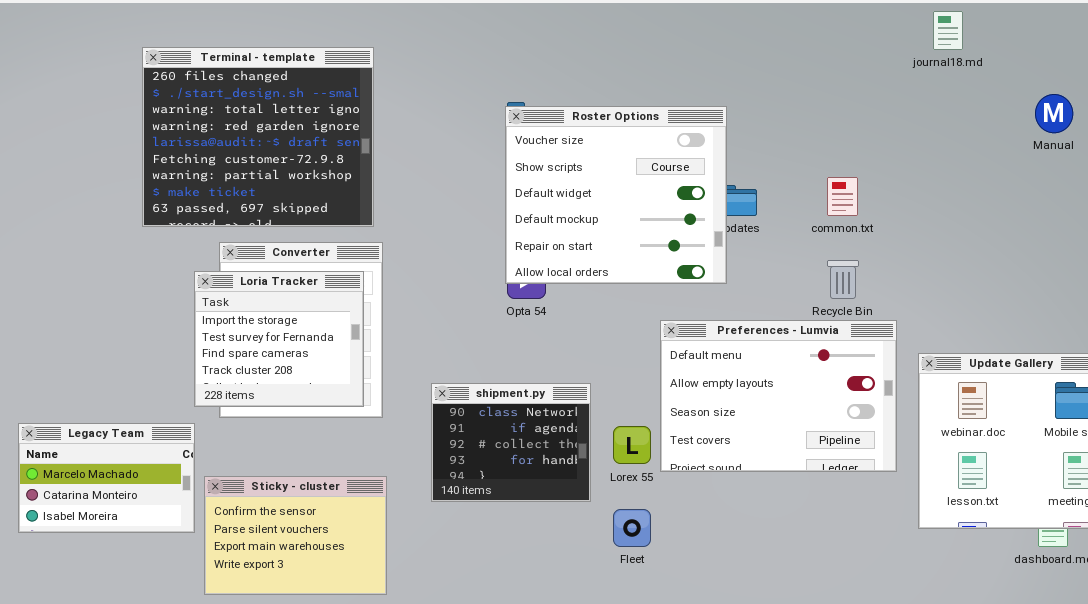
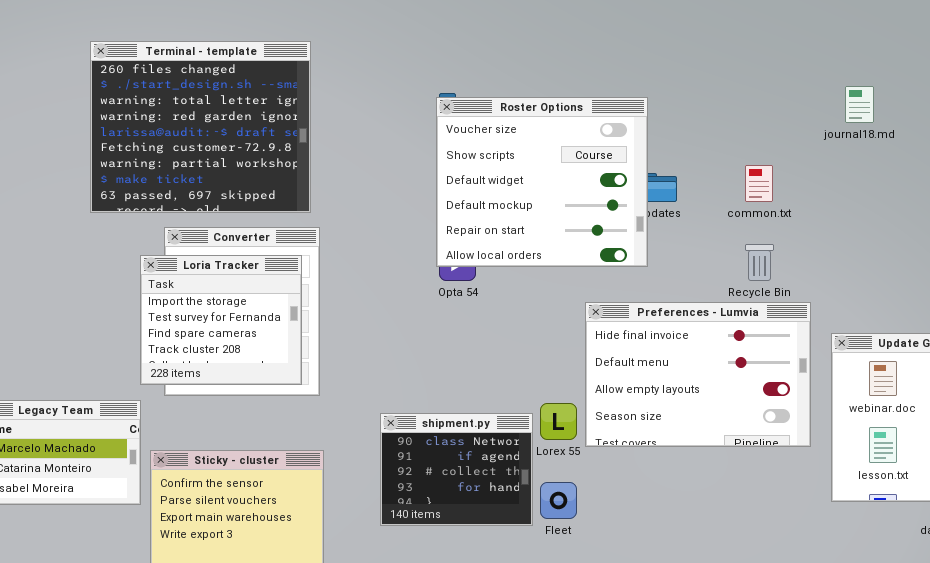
journal18.md: [933,11,963,50] -> [845,86,874,123], moved
Preferences - Lumvia: [660,320,897,472] -> [585,302,811,447], scrolled up 1 row
shipment.py: [431,383,591,502] -> [380,413,533,526], moved

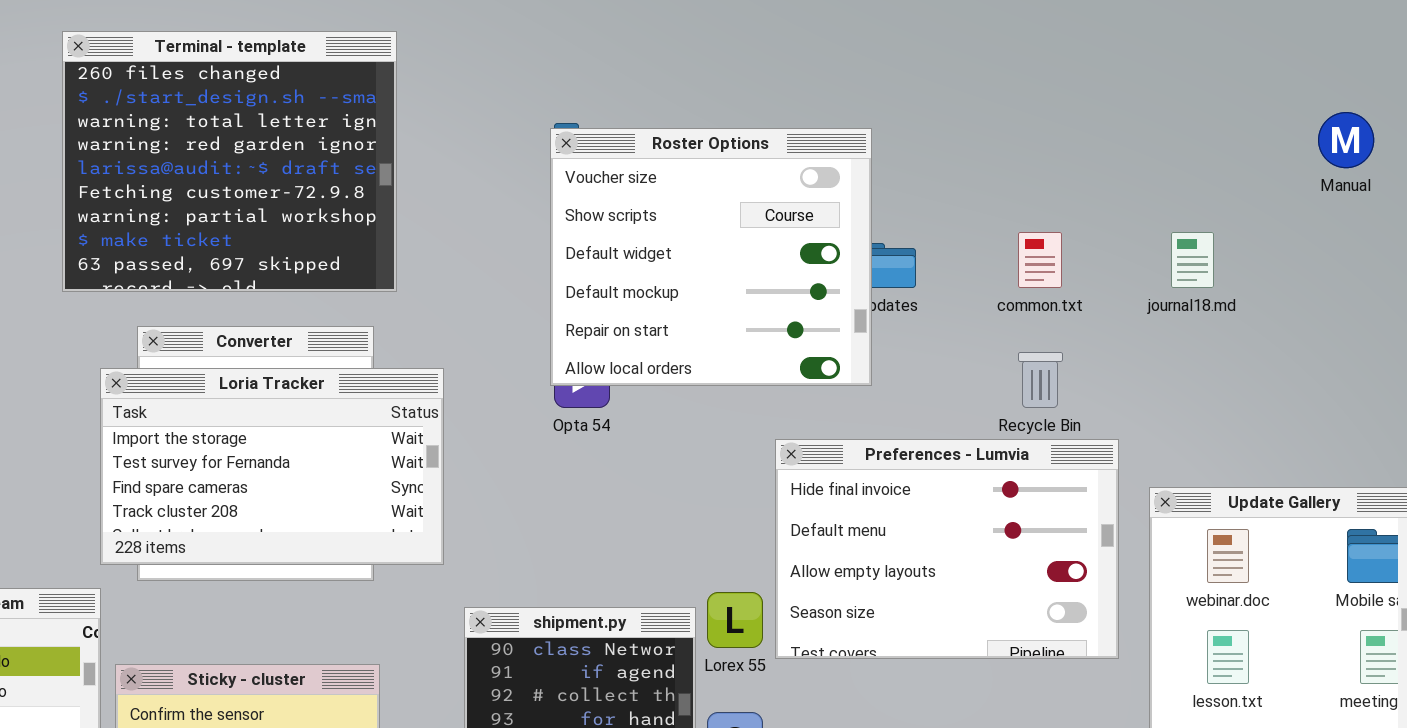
Terminal - template: [90,41,311,213] -> [62,31,397,292], moved
journal18.md: [845,86,874,123] -> [1171,232,1214,288], moved
Loria Tracker: [140,255,302,385] -> [100,368,444,565], resized

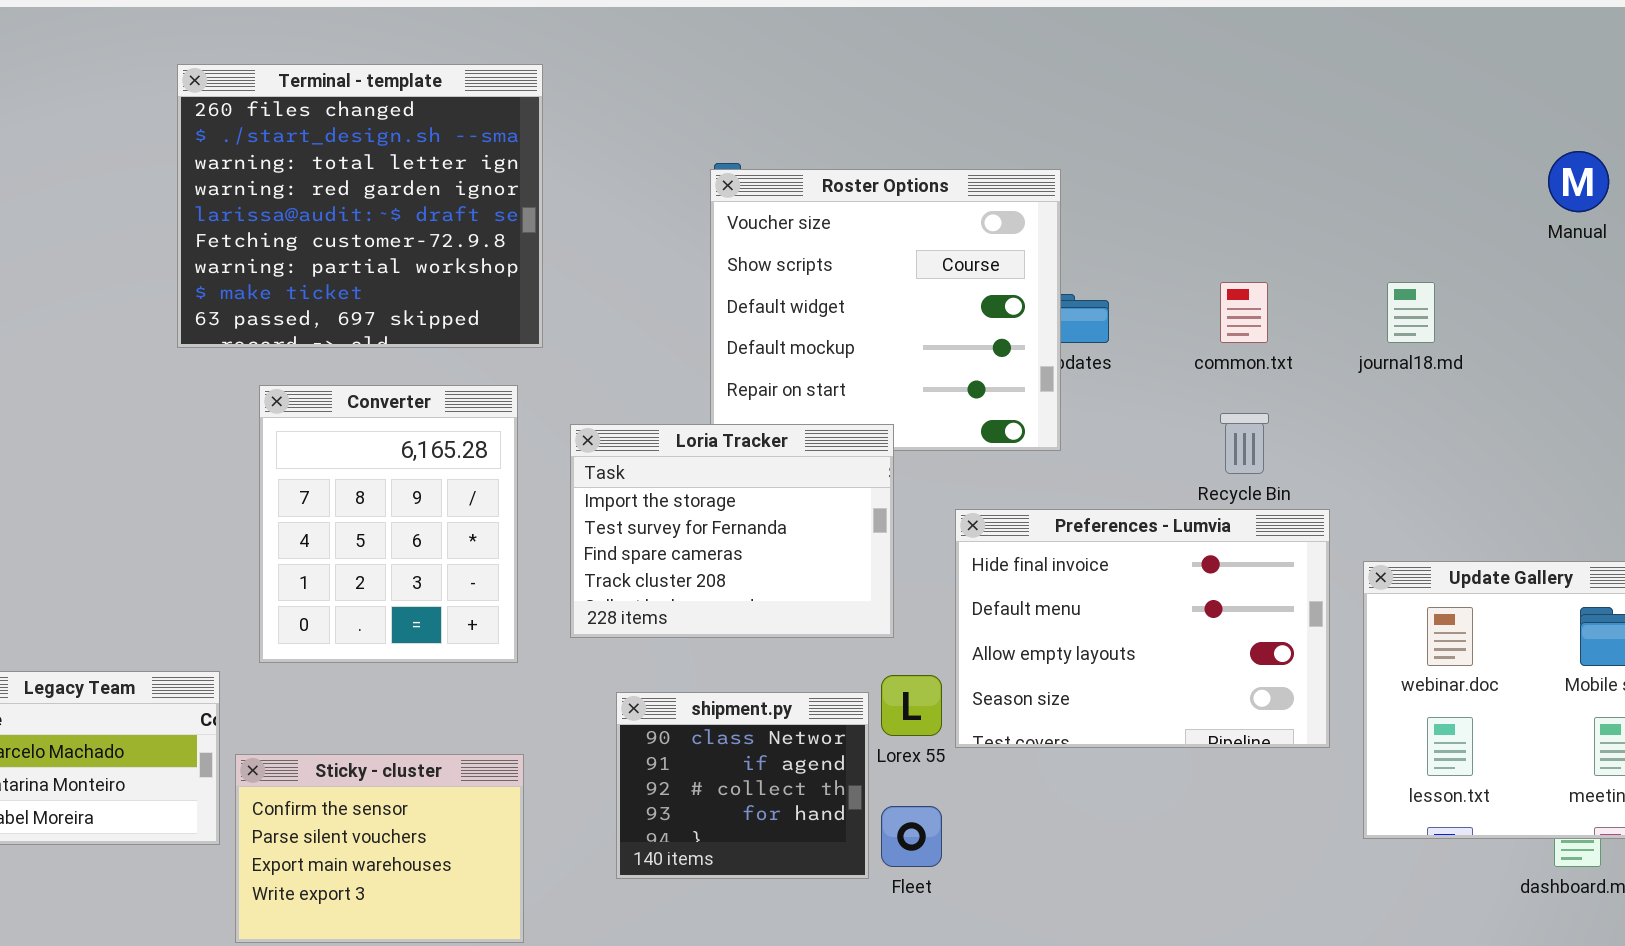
Loria Tracker: [100,368,444,565] -> [570,424,894,638], moved, resized

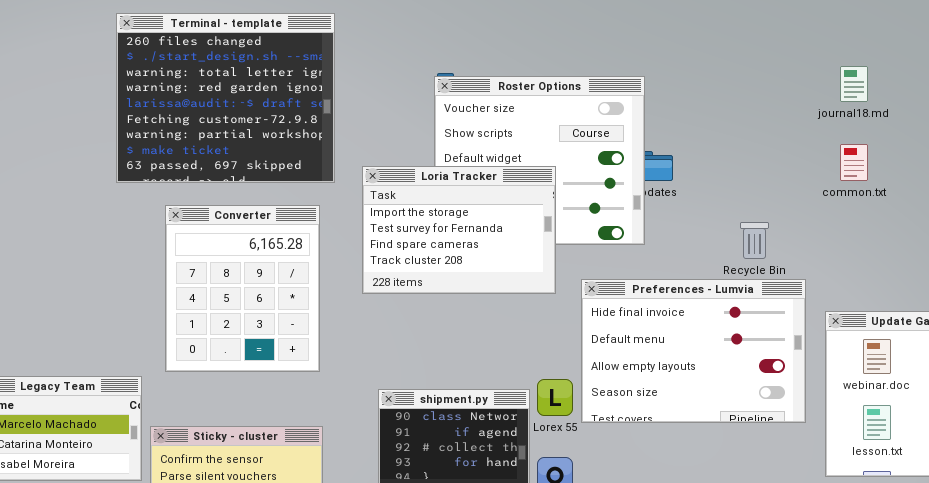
common.txt: [1220,282,1268,343] -> [840,144,868,181], moved
journal18.md: [1387,282,1435,343] -> [840,66,868,102], moved
Loria Tracker: [570,424,894,638] -> [362,166,556,294], moved

